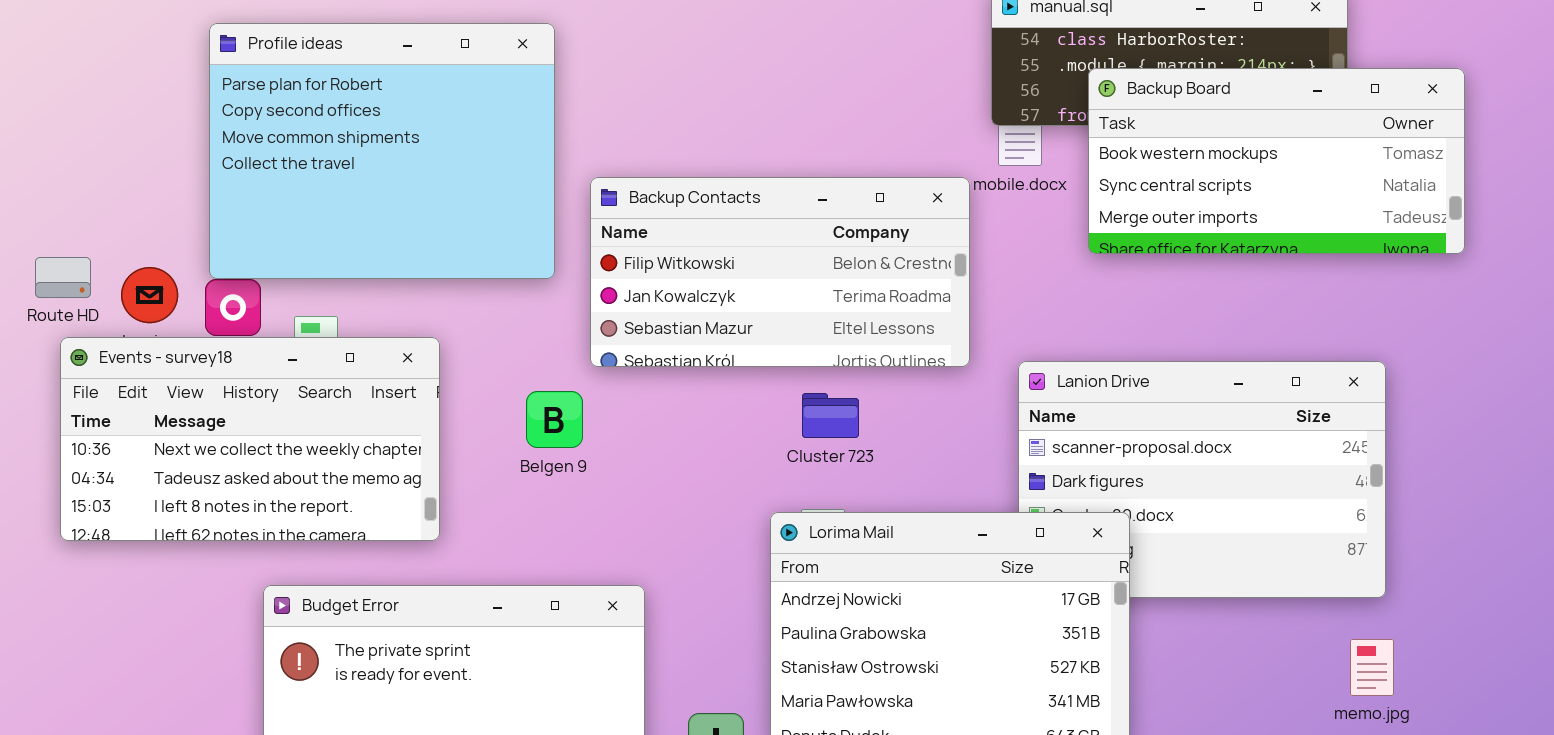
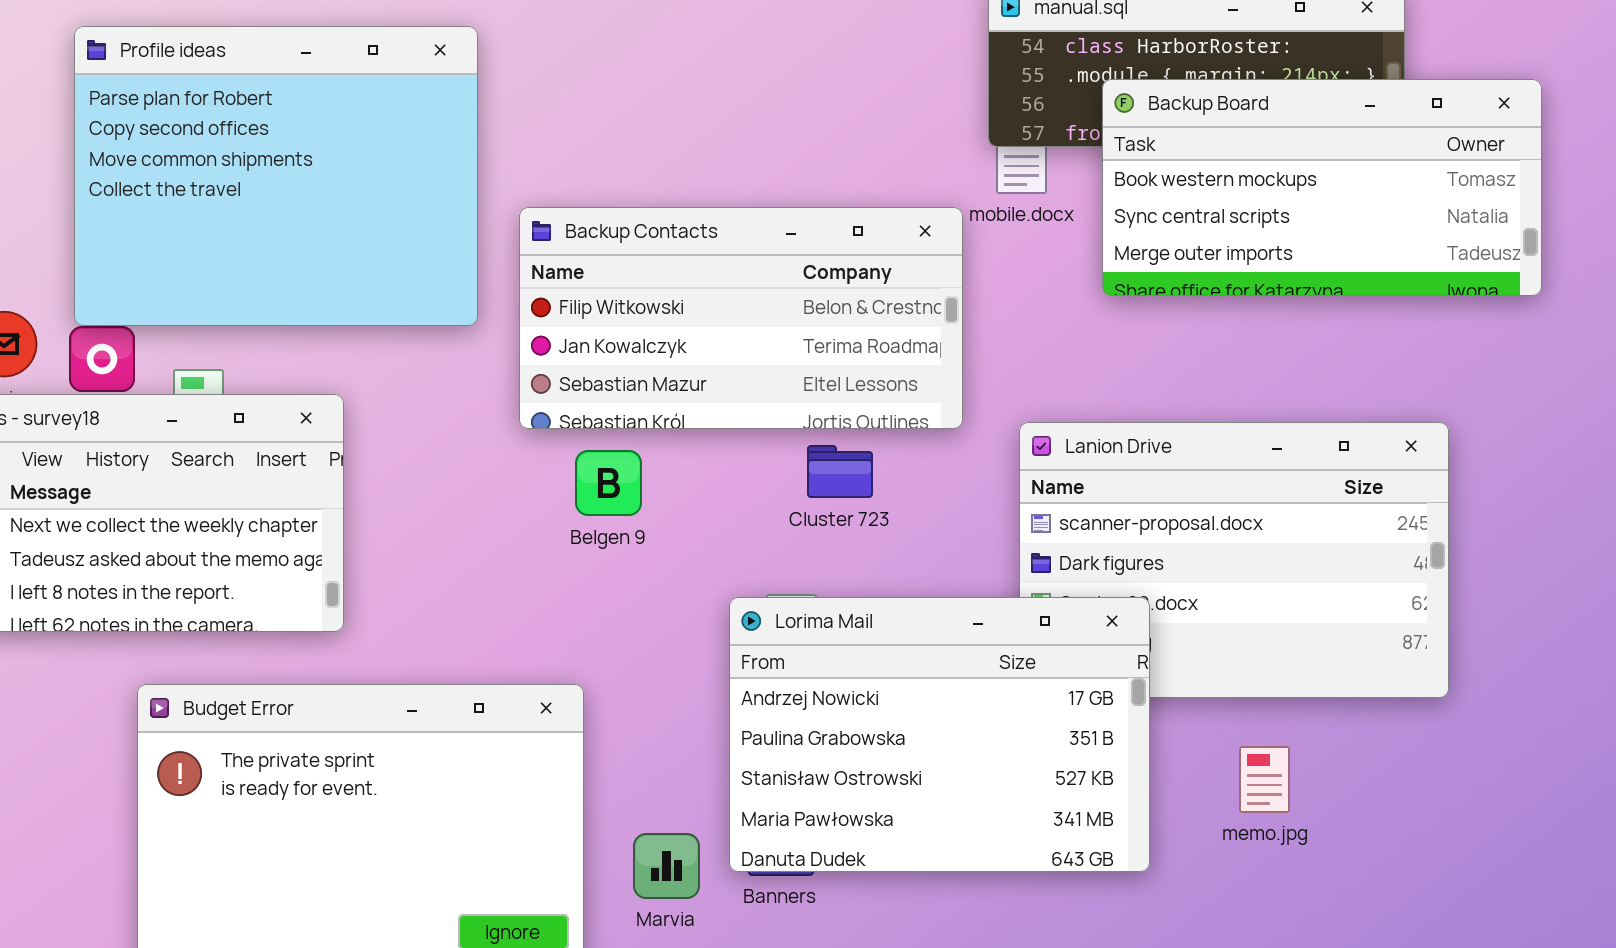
Belgen 9: [526,391,583,448] -> [575,450,642,516], moved
Cluster 723: [802,393,859,438] -> [807,445,873,498], moved
memo.jpg: [1350,639,1394,696] -> [1239,746,1290,813], moved

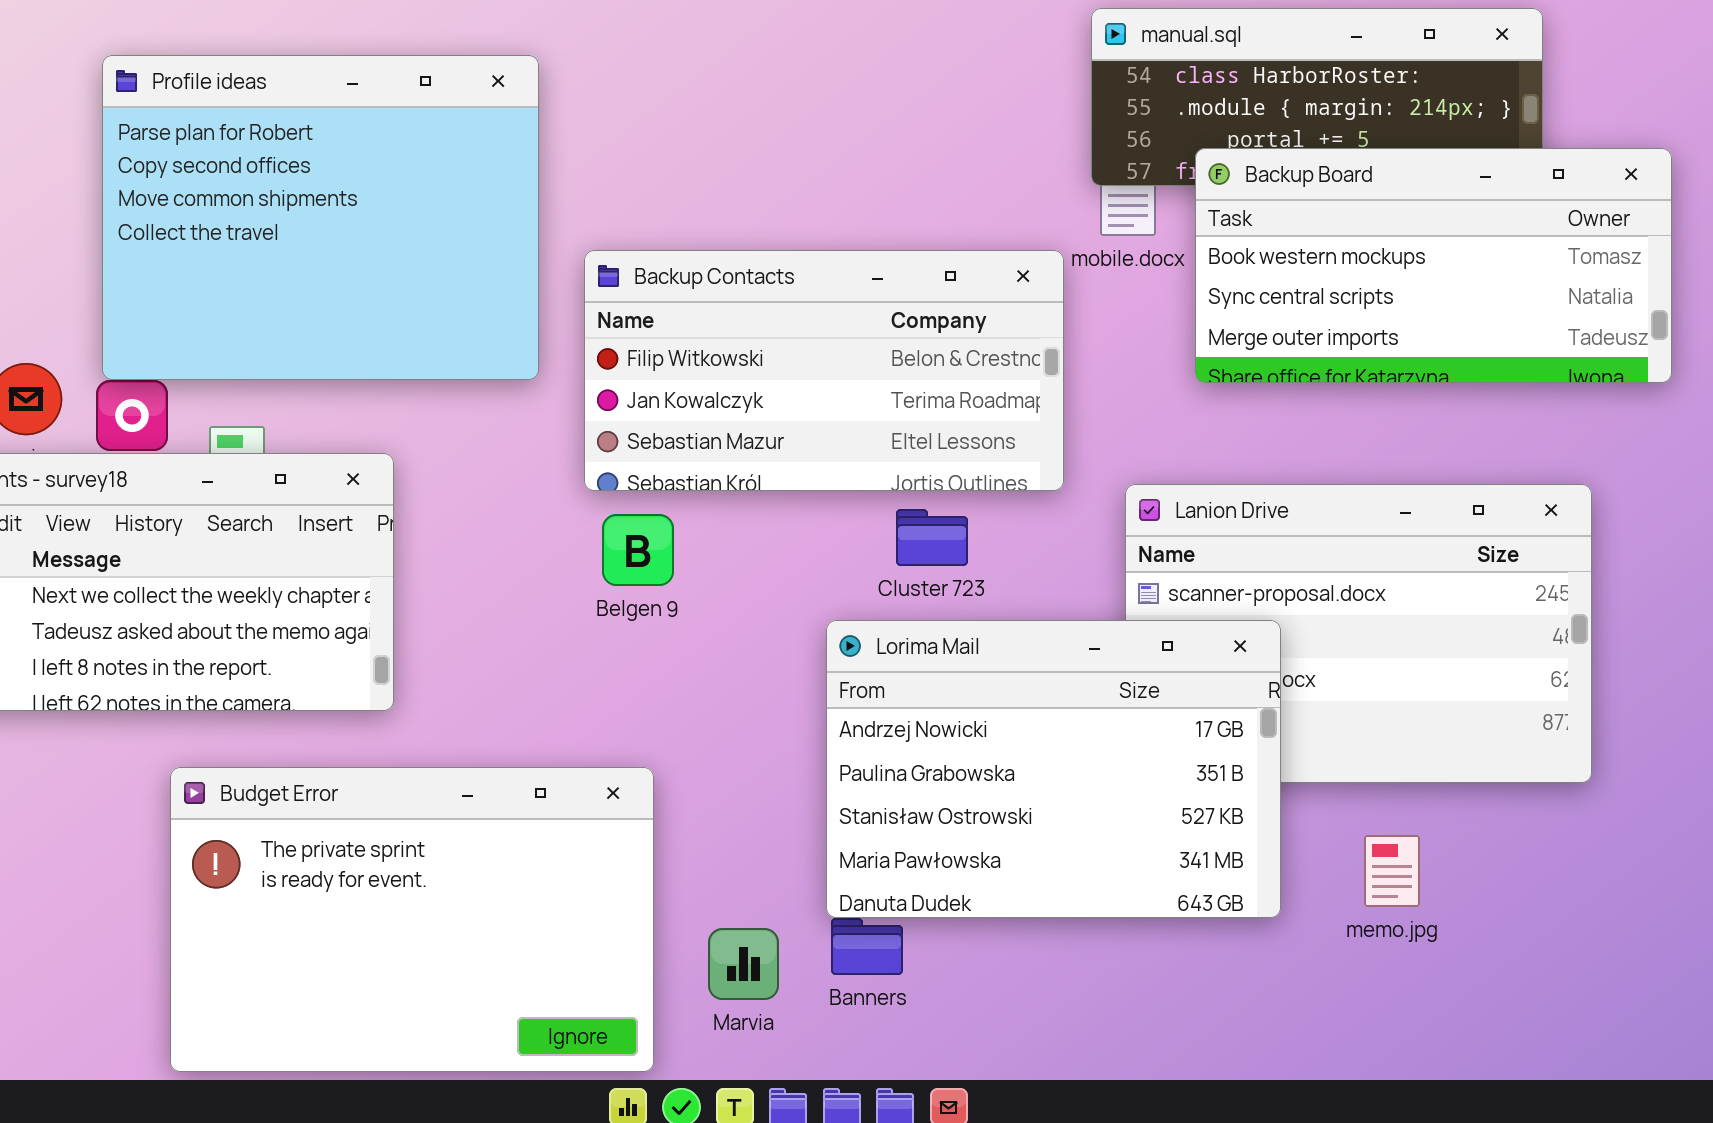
Backup Board: [1102,79,1542,296] -> [1195,148,1672,383], moved
Belgen 9: [575,450,642,516] -> [602,514,674,586], moved
Lorima Mail: [729,597,1150,872] -> [826,620,1281,918], moved

